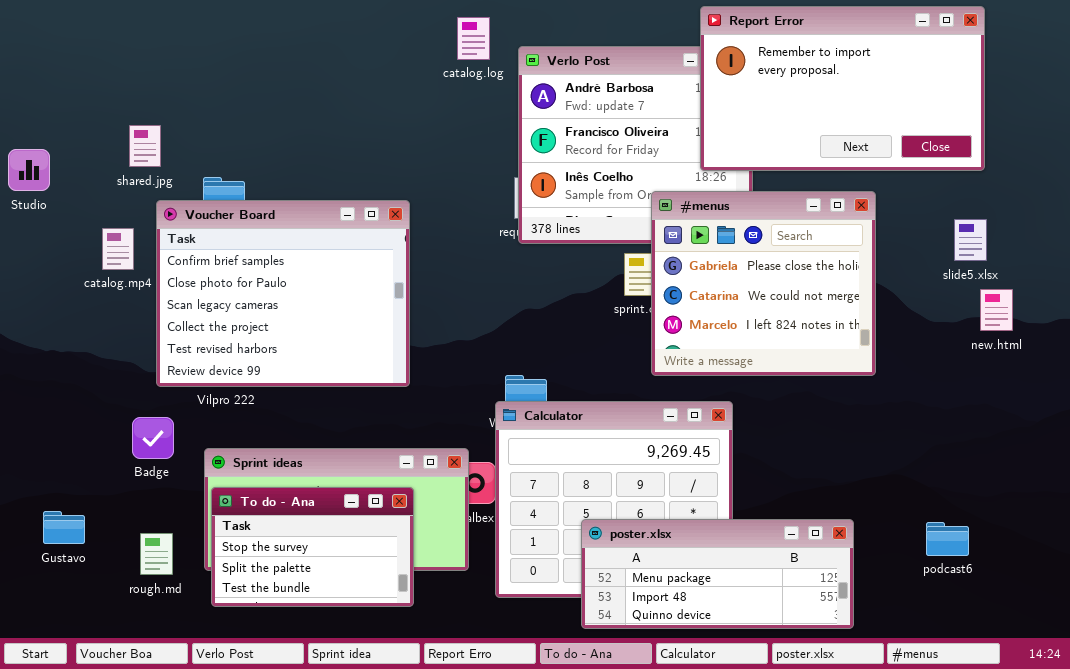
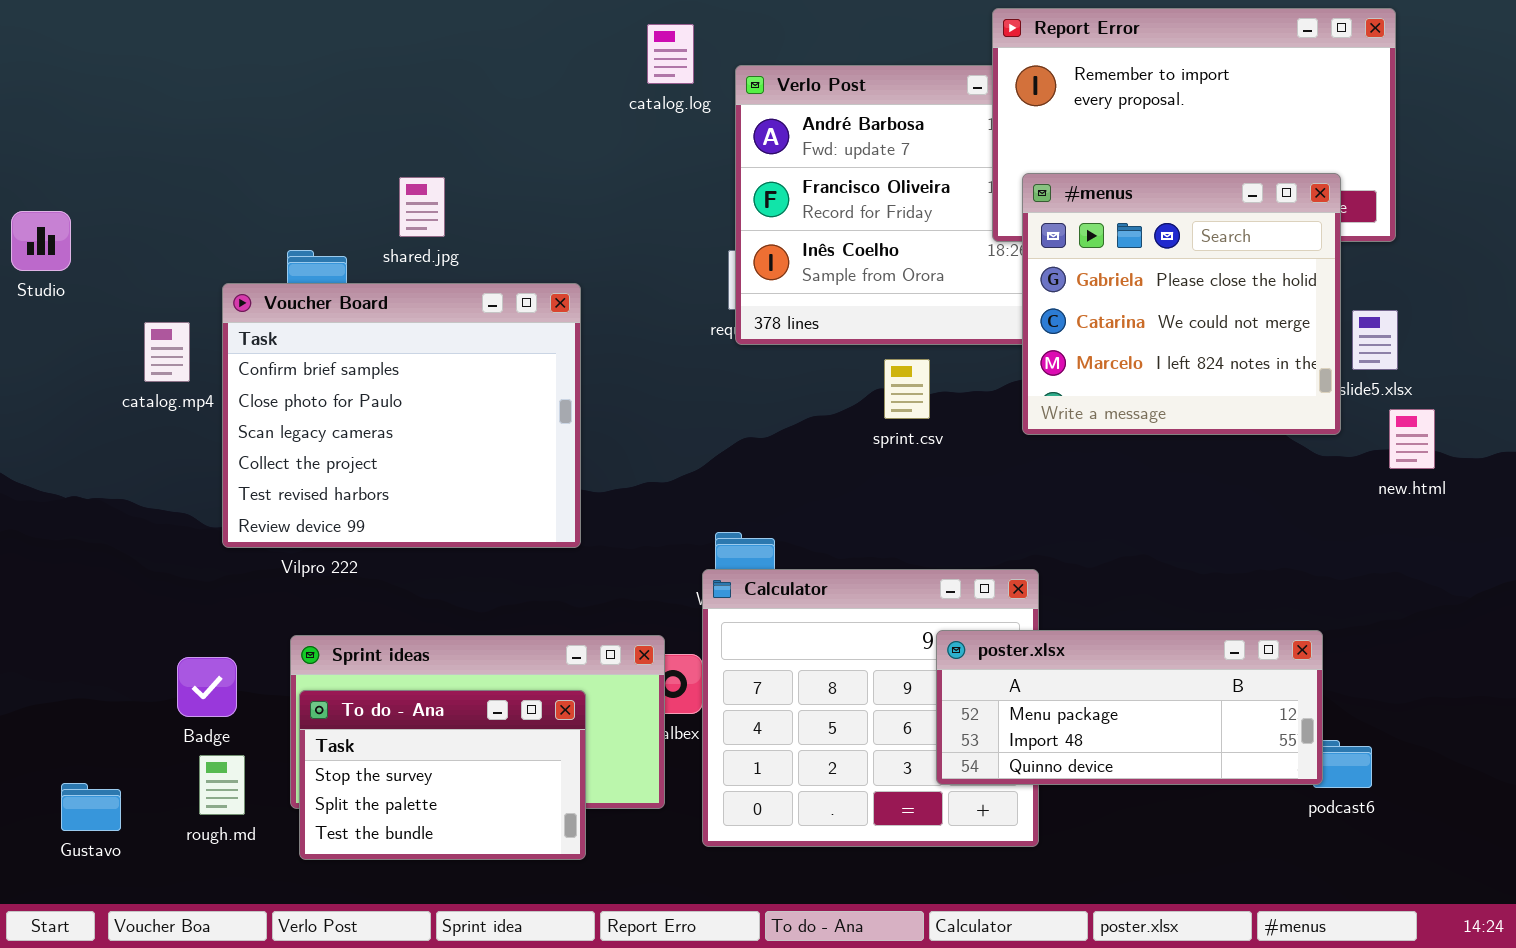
shared.jpg: [129,125,161,167] -> [399,177,445,237], moved
#menus: [651,191,876,376] -> [1022,173,1341,435], moved
Badge: [132,417,174,459] -> [177,657,237,717], moved
Gustavo: [43,511,85,544] -> [61,783,121,831], moved
poster.xlsx: [581,519,854,629] -> [936,630,1323,785], moved

